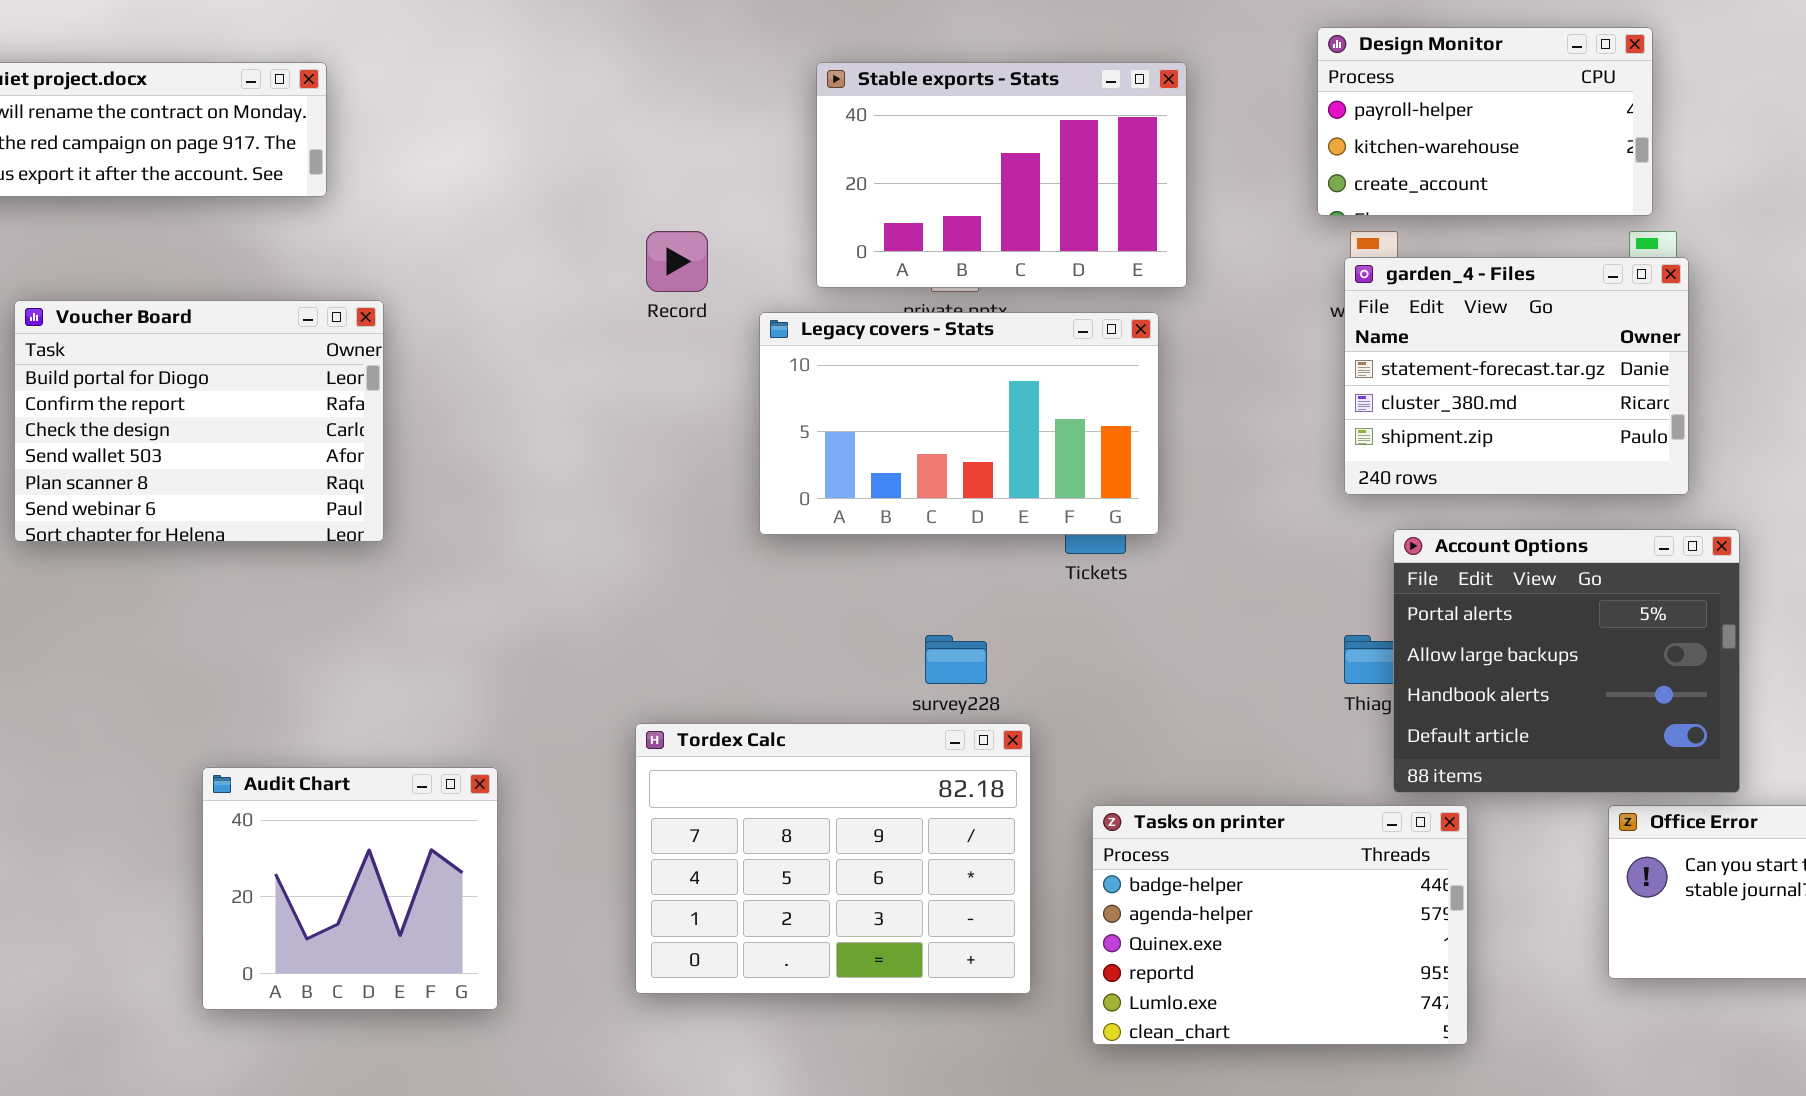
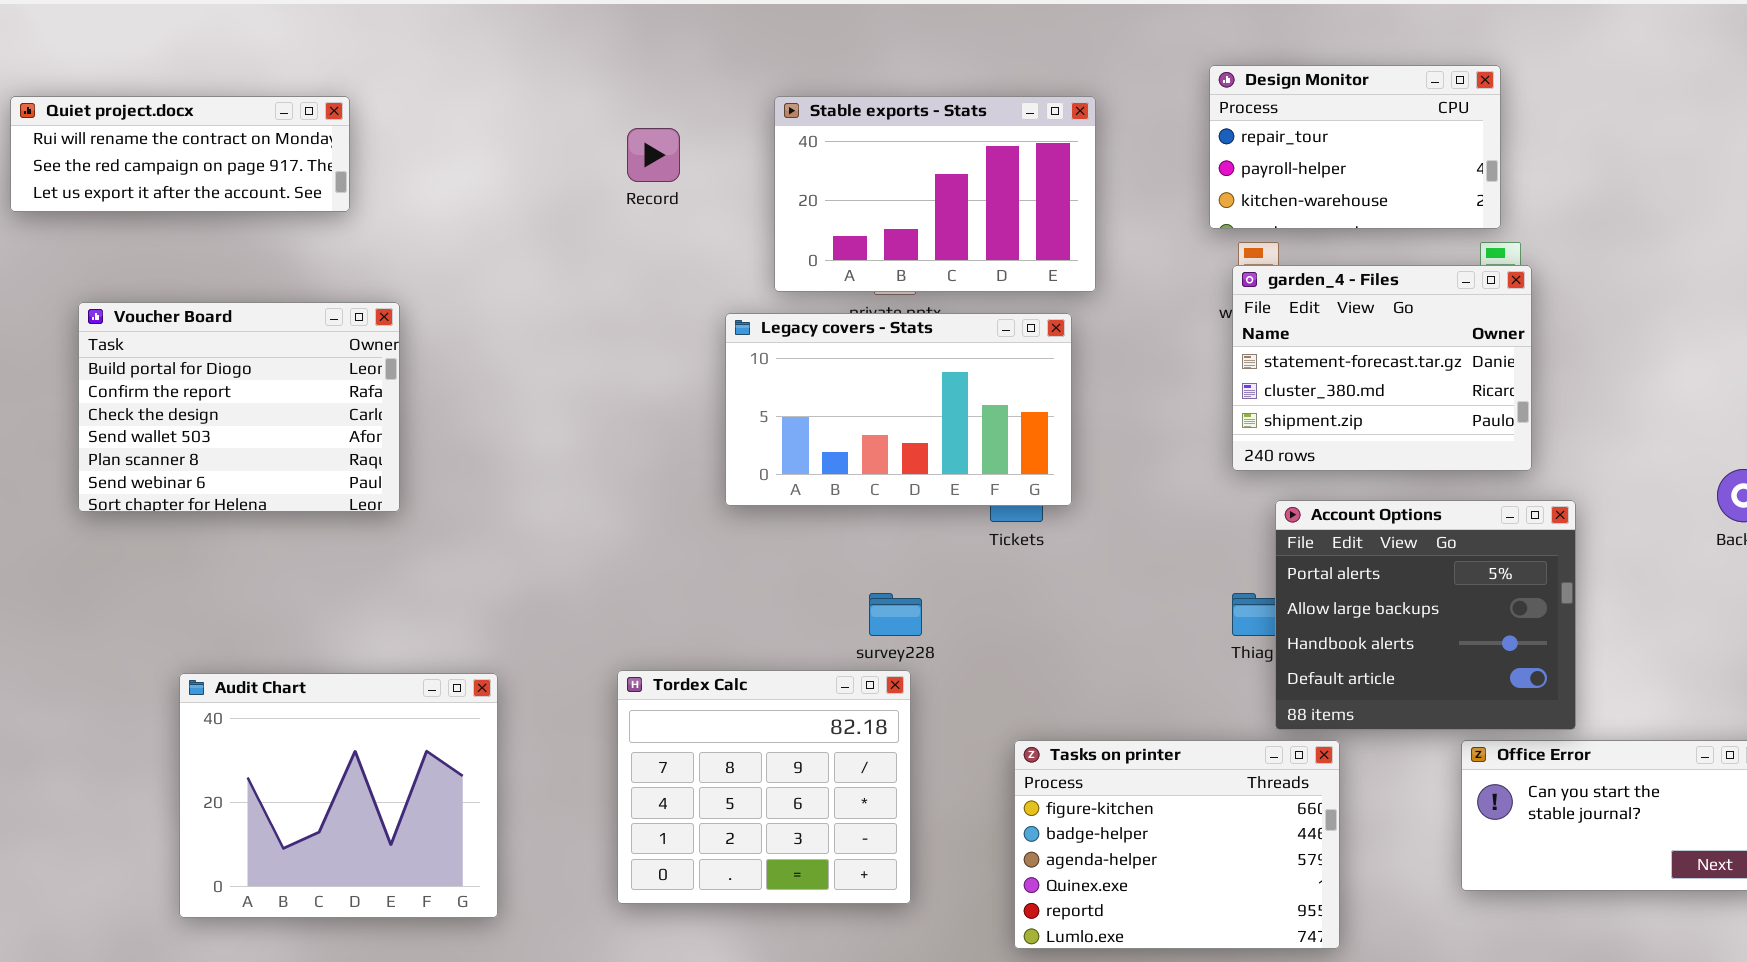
Design Monitor: [1317,27,1653,216] -> [1209,65,1501,229], scrolled up 1 row
Record: [646,231,708,292] -> [627,128,680,182], moved
Tordex Calc: [635,723,1031,994] -> [617,670,911,904], resized
Audit Chart: [202,767,498,1010] -> [179,673,498,918], resized
Tasks on printer: [1092,805,1468,1045] -> [1014,740,1340,949], scrolled up 1 row

